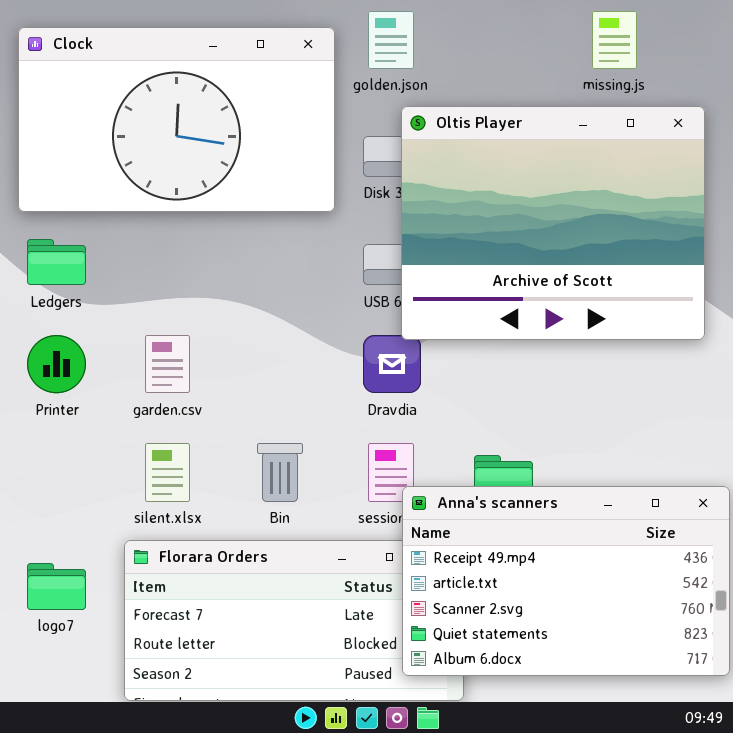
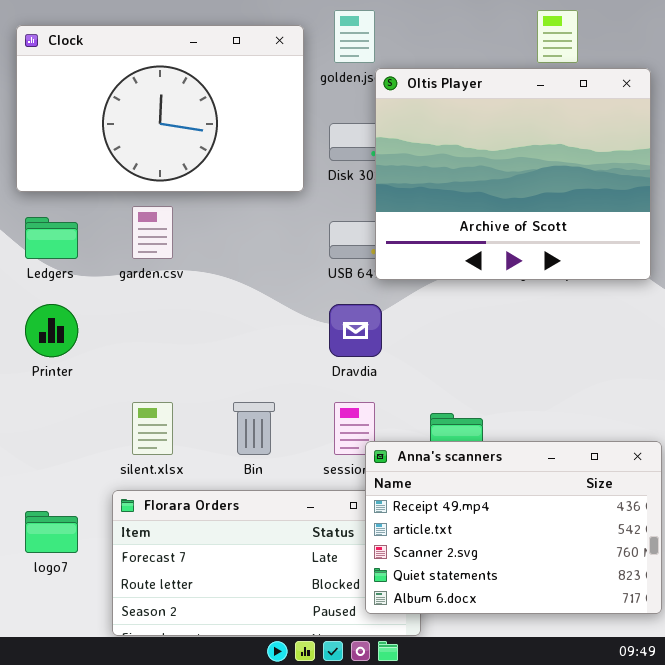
Oltis Player: [401,106,705,340] -> [375,68,651,280], moved
garden.csv: [145,335,190,393] -> [132,206,173,259], moved

